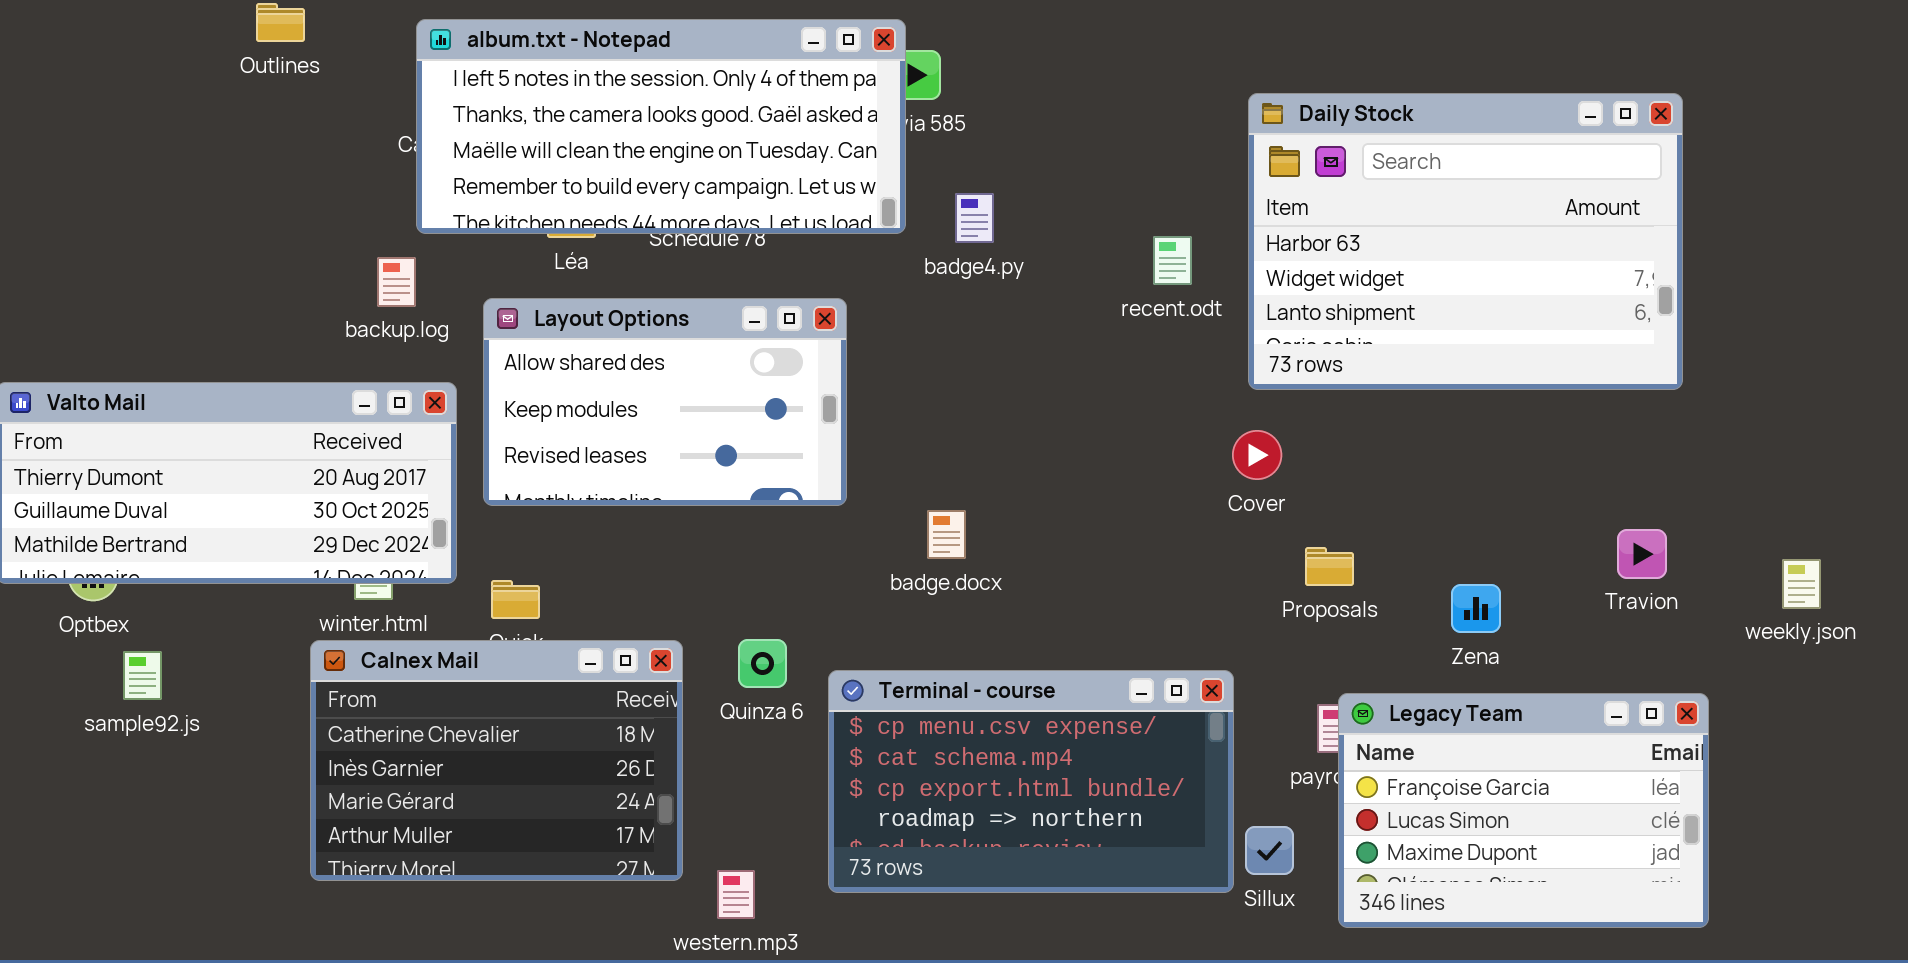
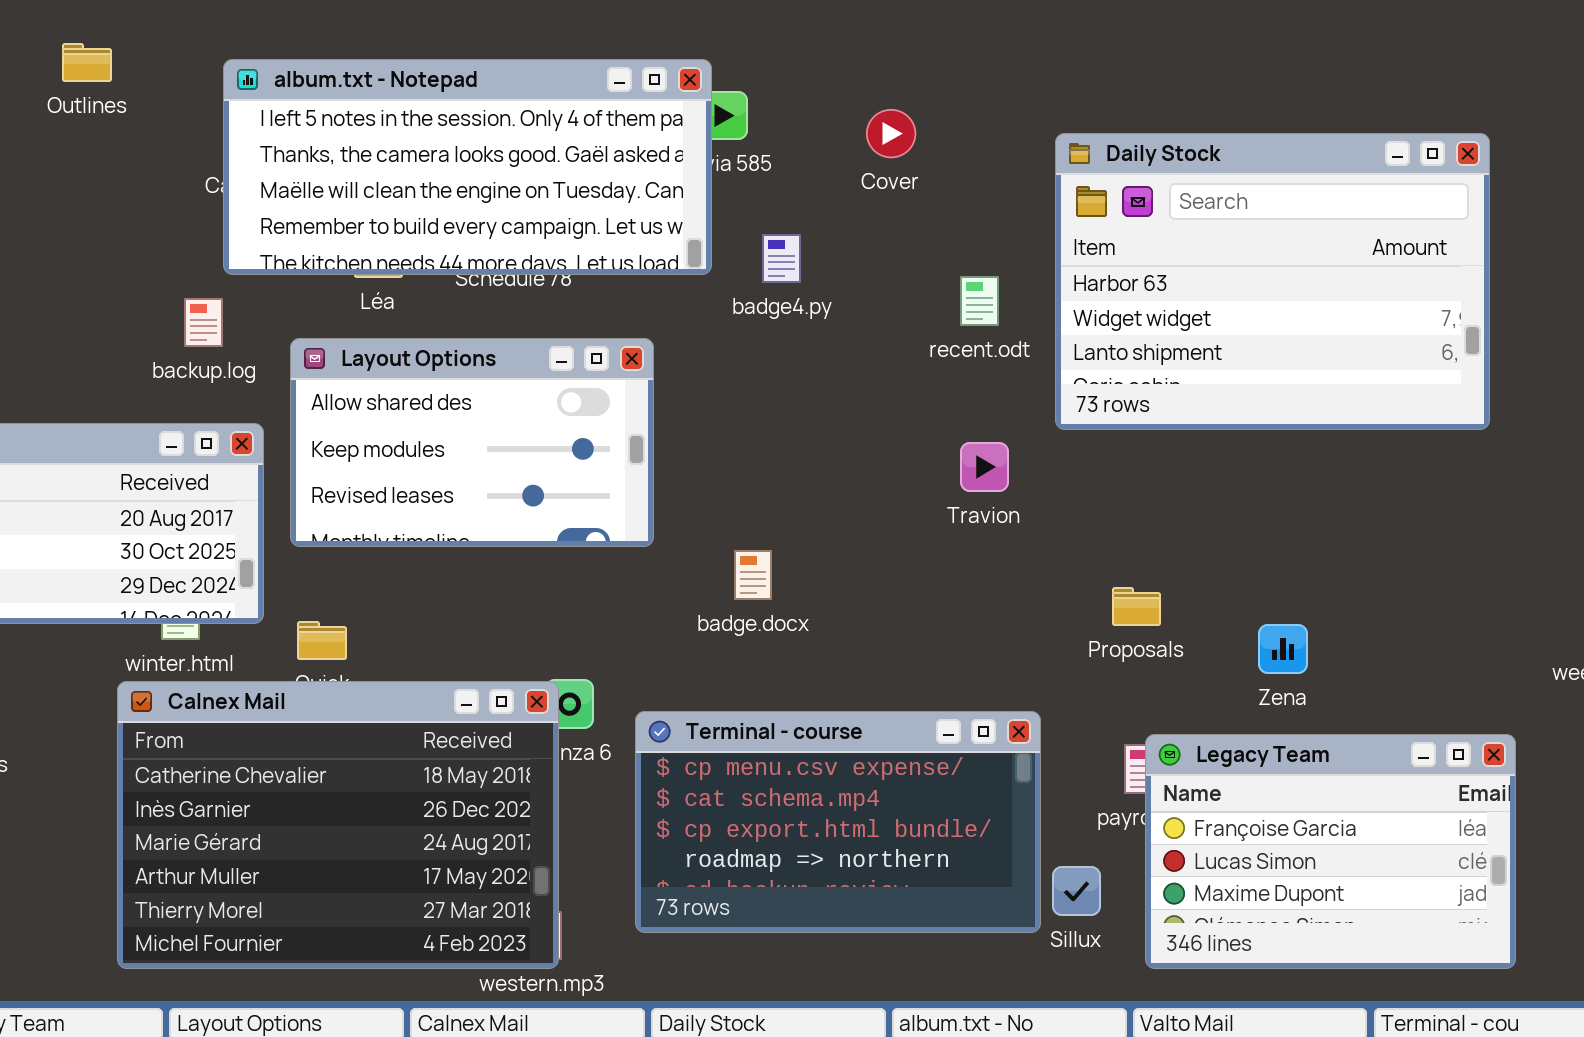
Cover: [1232,430,1282,480] -> [866,109,916,158], moved
Travion: [1617,529,1667,579] -> [960,442,1009,492], moved
Calnex Mail: [310,640,683,881] -> [117,681,559,969], resized

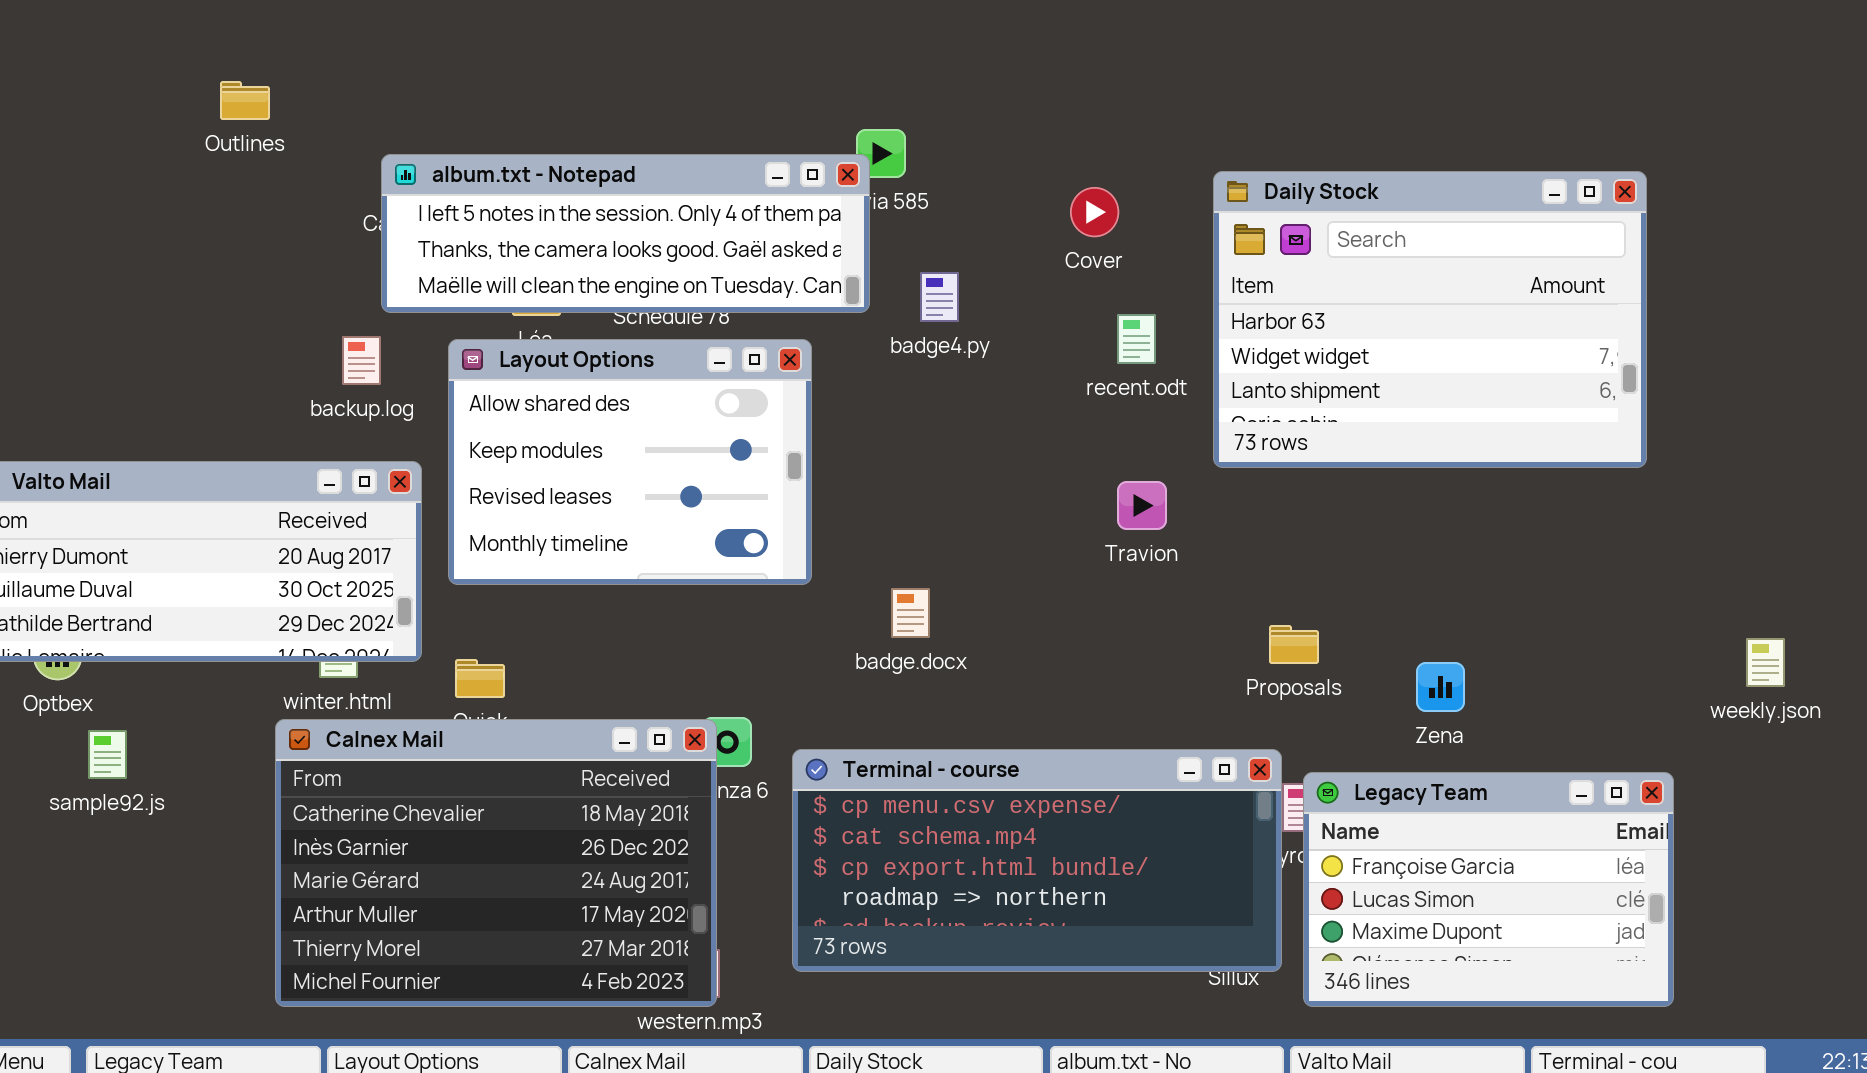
album.txt - Notepad: [223,59,712,275] -> [381,154,870,313], resized
Cover: [866,109,916,158] -> [1070,187,1119,237], moved
Layout Options: [290,338,654,547] -> [448,339,812,585], resized
Terminal - course: [635,711,1041,933] -> [792,749,1282,972], resized

